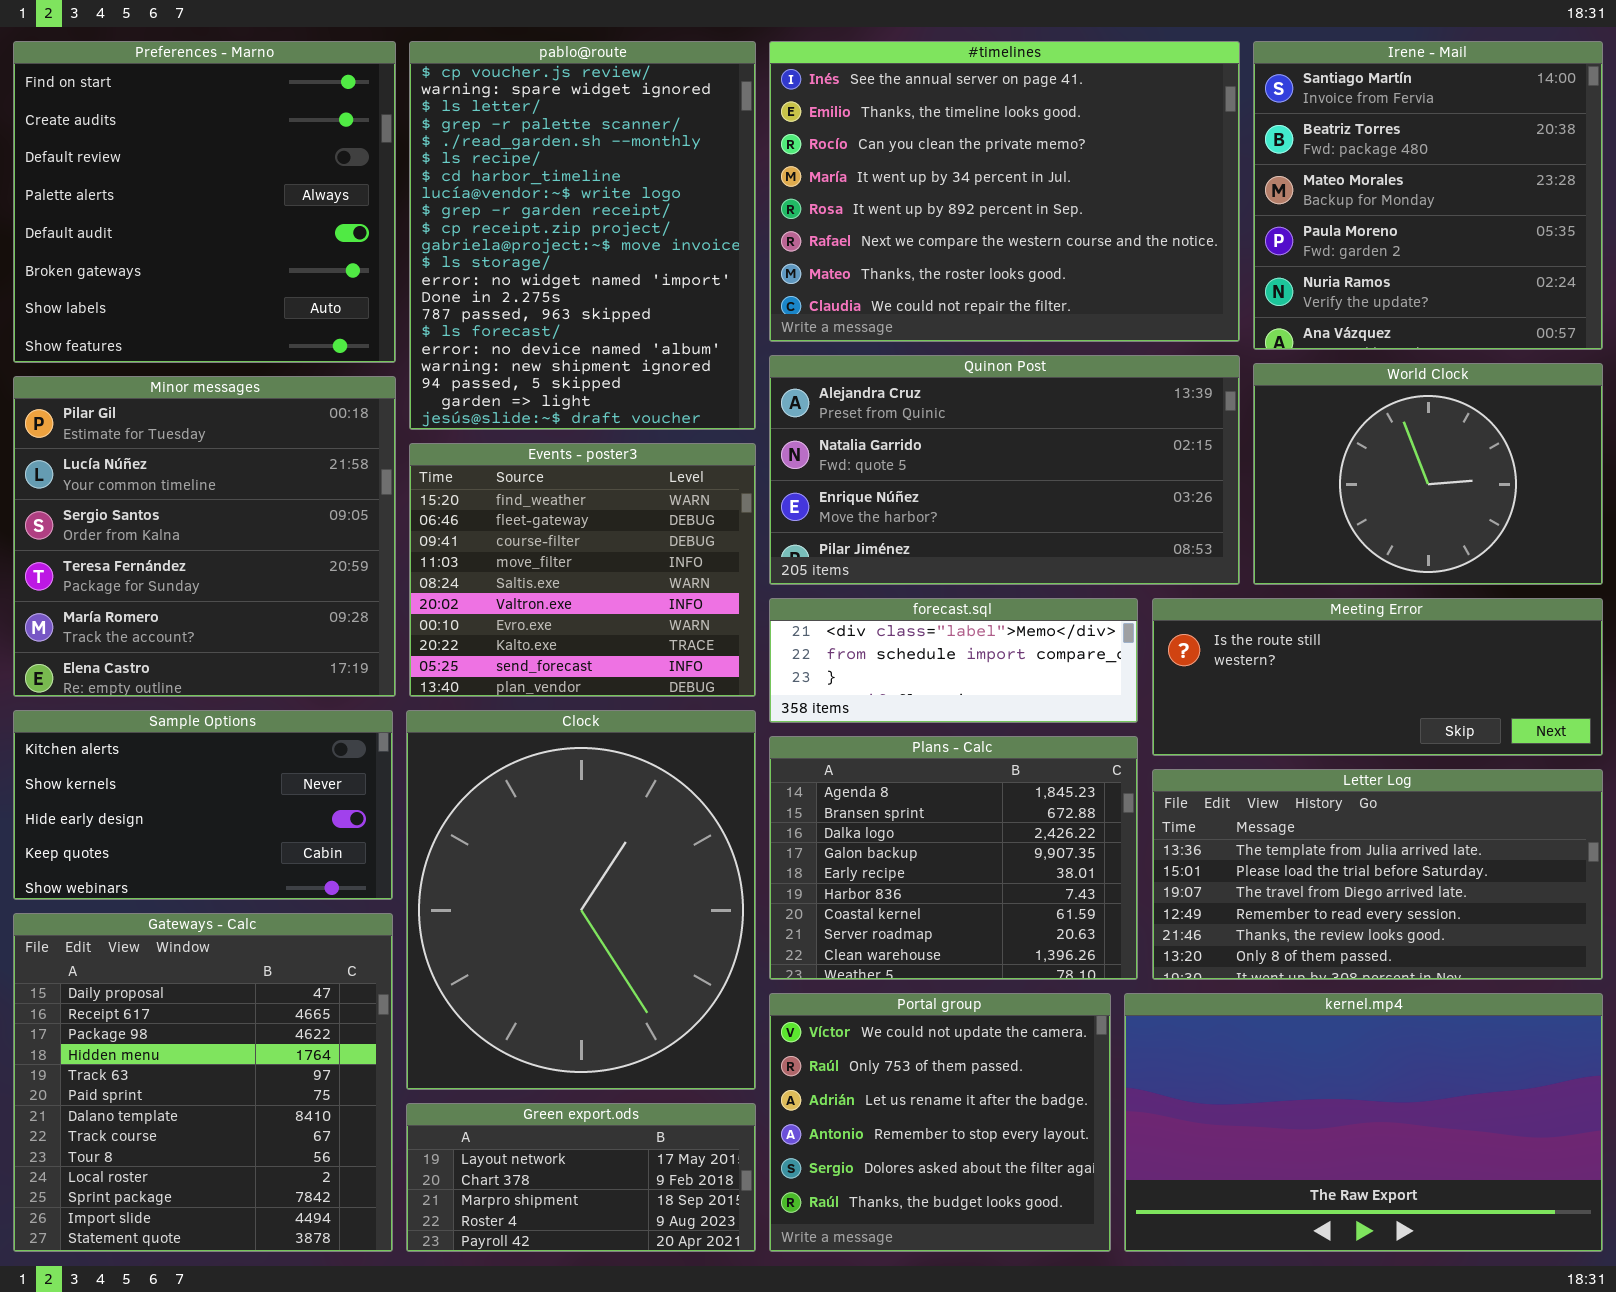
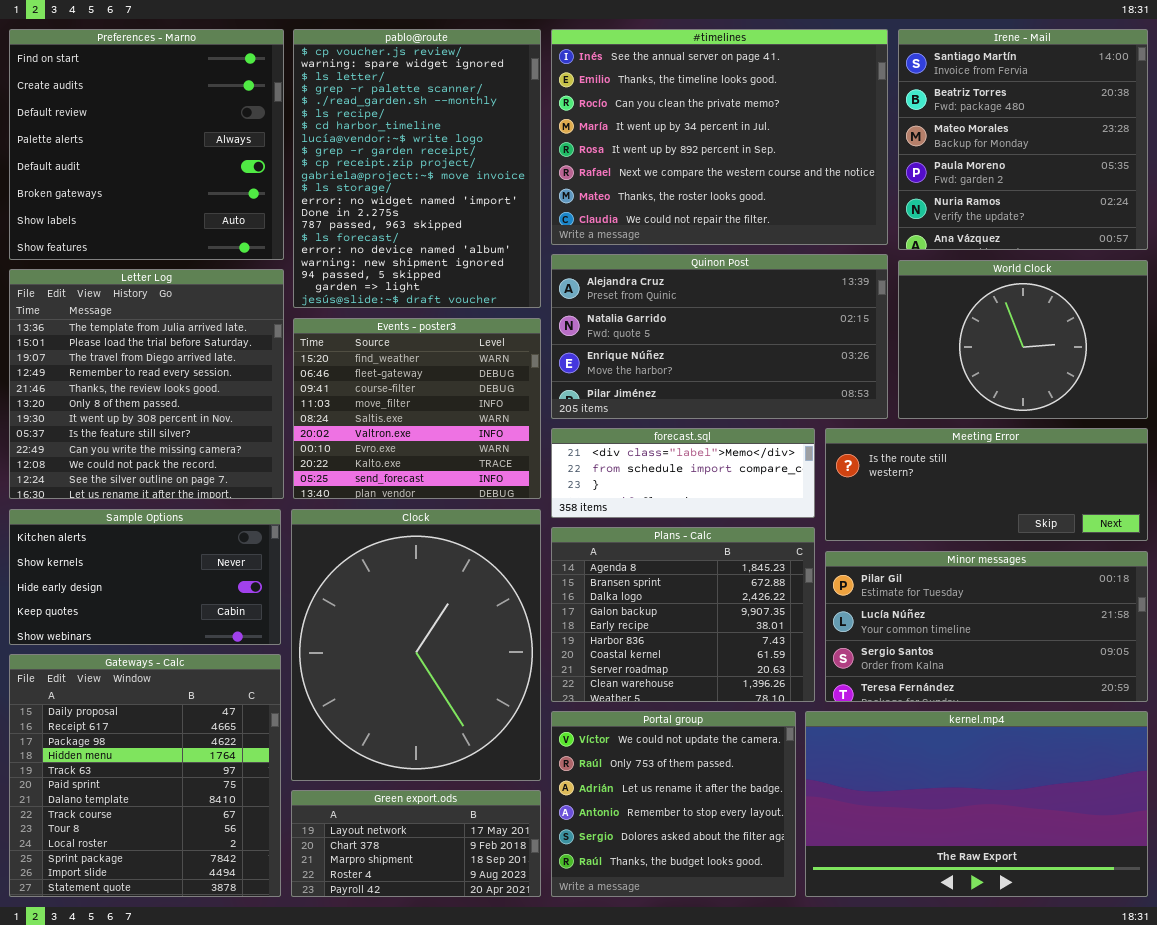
Minor messages: [13,376,396,697] -> [825,551,1148,702], moved, resized
Letter Log: [1152,769,1603,980] -> [9,269,284,499], moved, resized

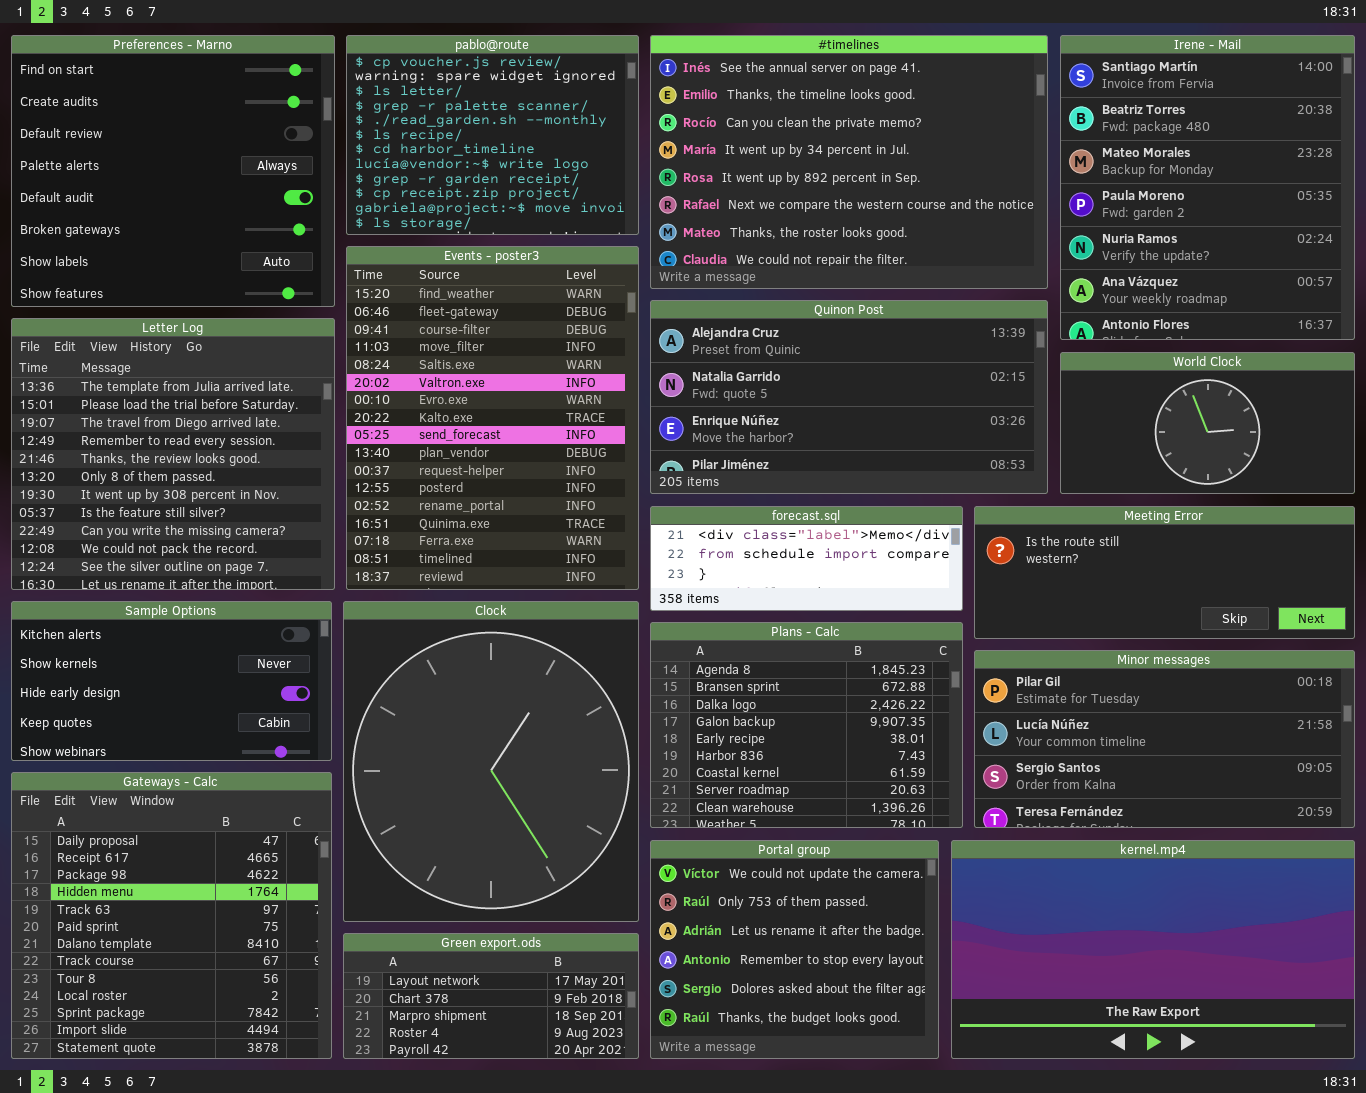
pablo@route: [293,29,541,308] -> [346,35,639,235], resized
Irene - Mail: [898,29,1148,250] -> [1060,35,1355,340], resized
World Clock: [898,260,1148,419] -> [1060,352,1355,494], resized
Events - poster3: [293,318,541,499] -> [346,246,639,590], resized

